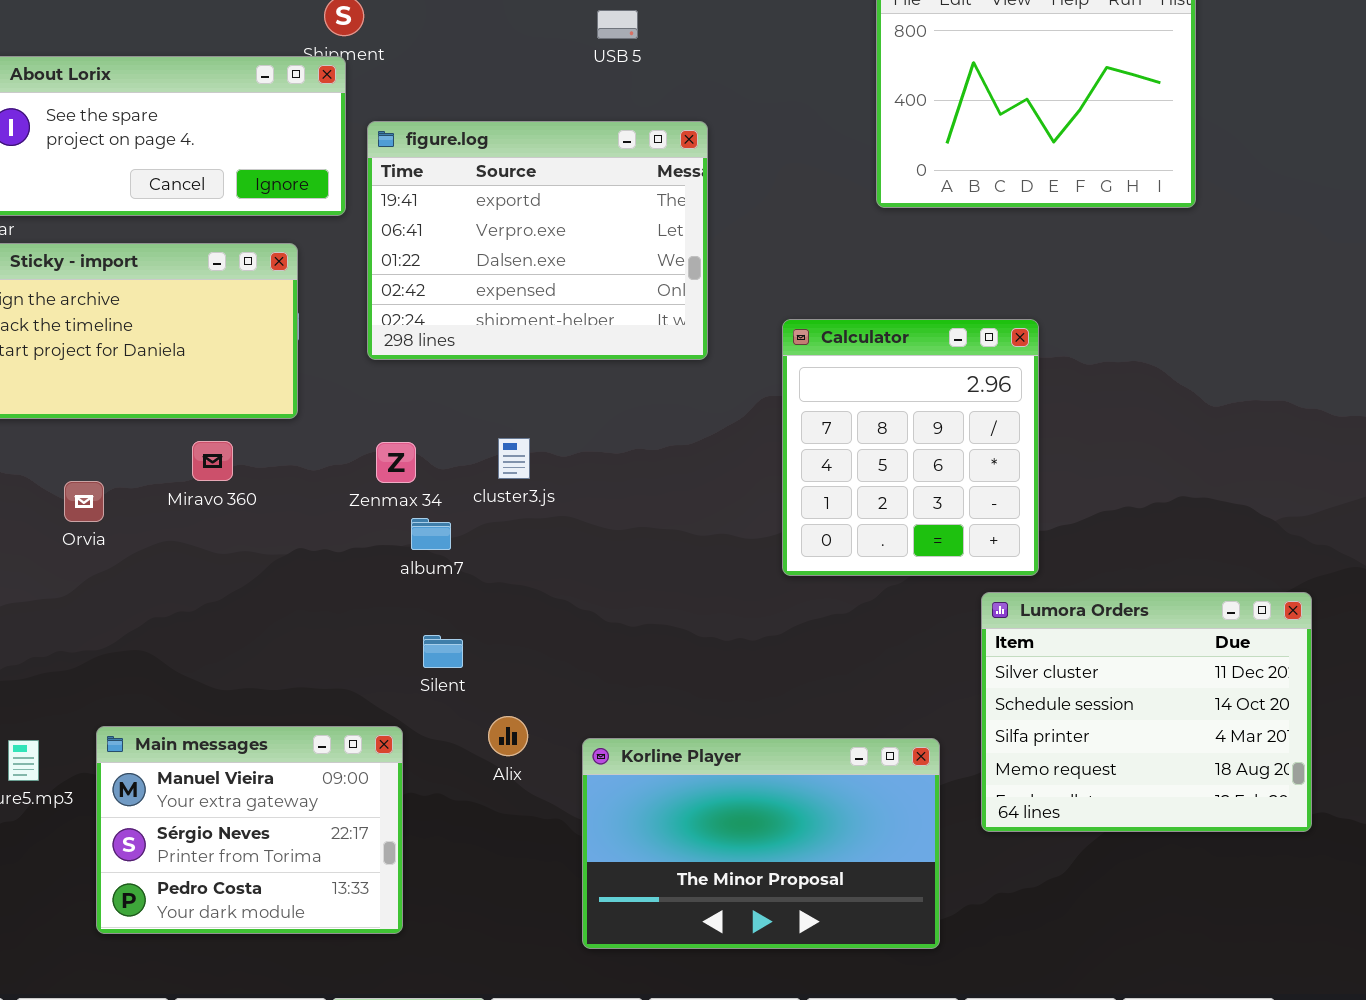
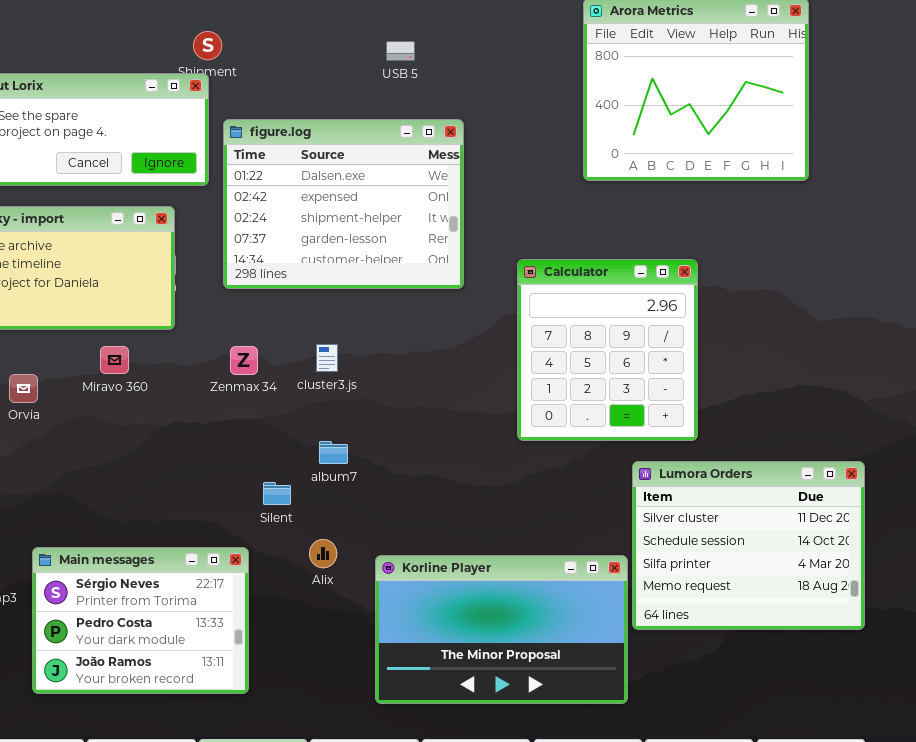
figure.log: [367,121,708,360] -> [223,119,464,289], scrolled down 2 rows
album7: [411,518,451,550] -> [319,441,348,464], moved
Lumora Orders: [981,592,1312,832] -> [632,461,865,630], moved
Main messages: [96,726,403,934] -> [32,547,249,694], scrolled down 1 row

